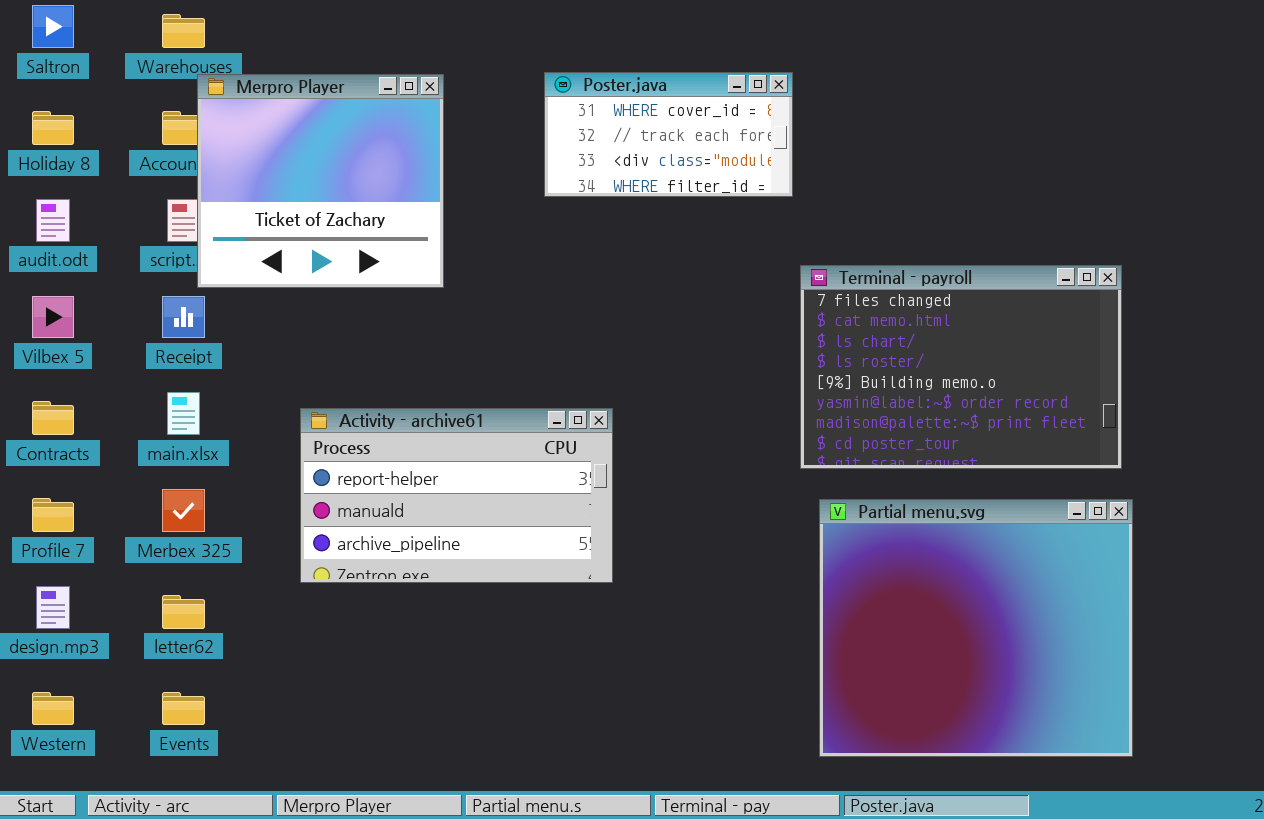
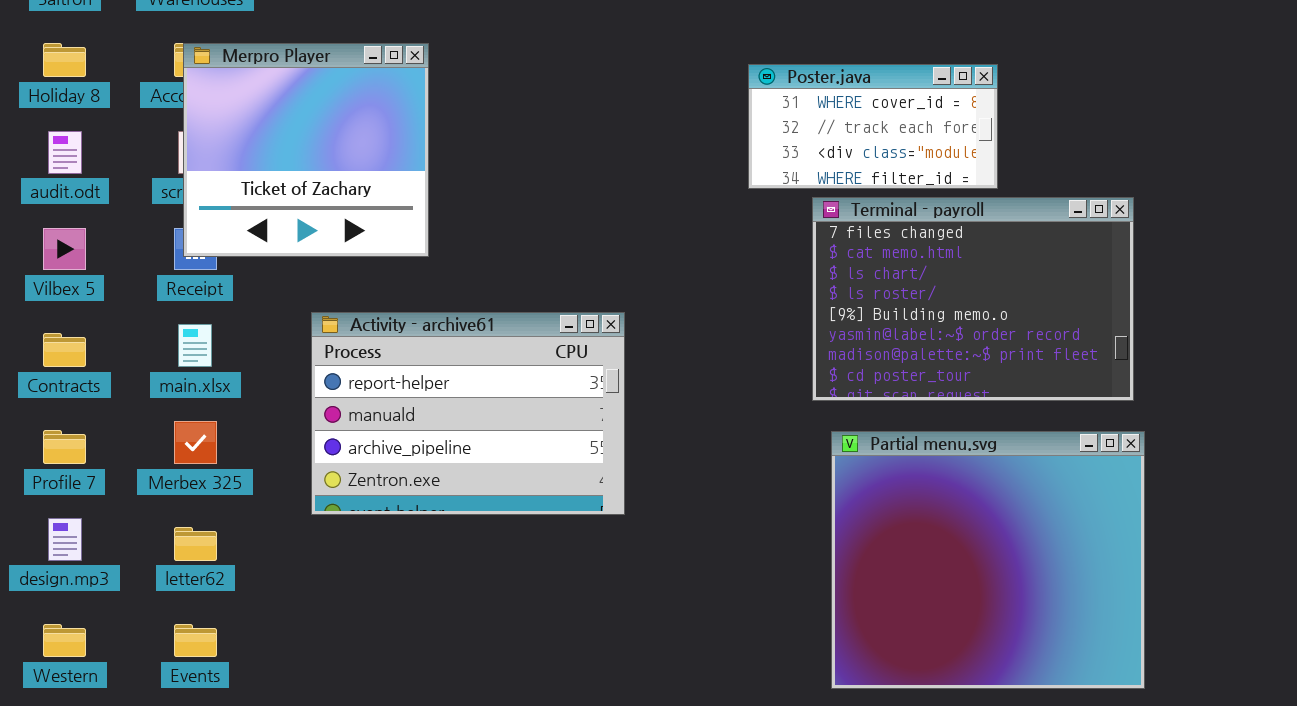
Poster.java: [544,72,793,197] -> [748,64,998,189], moved
Merpro Player: [197,74,444,288] -> [183,43,429,257], moved
Activity - archive61: [300,408,613,583] -> [311,312,625,515], resized

